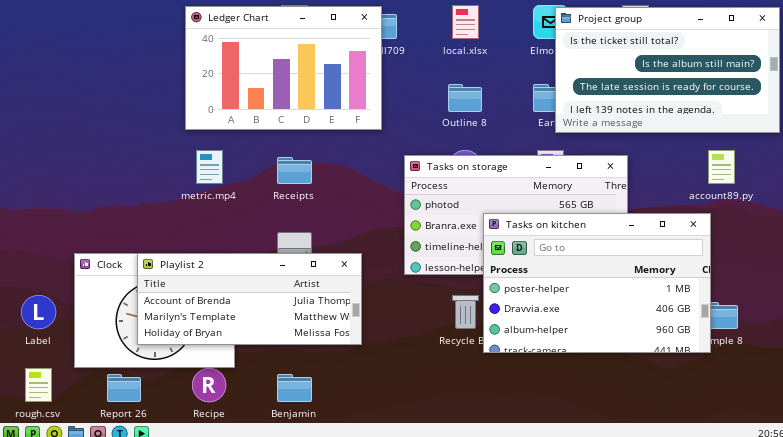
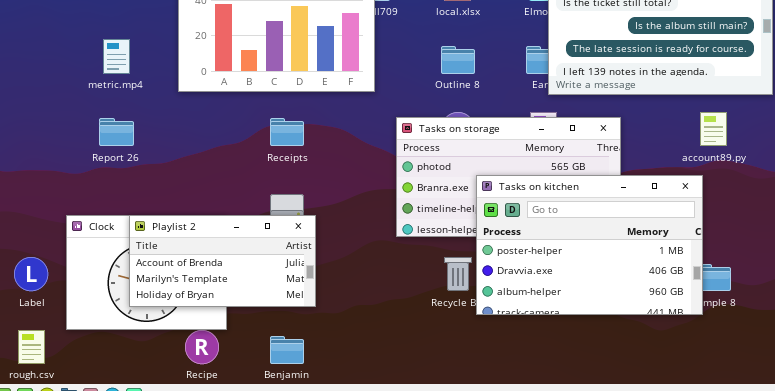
metric.mp4: [196,150,223,184] -> [103,39,130,74], moved
Playlist 2: [137,253,362,345] -> [129,215,316,307], resized
Report 26: [107,374,141,402] -> [99,118,134,146], moved

